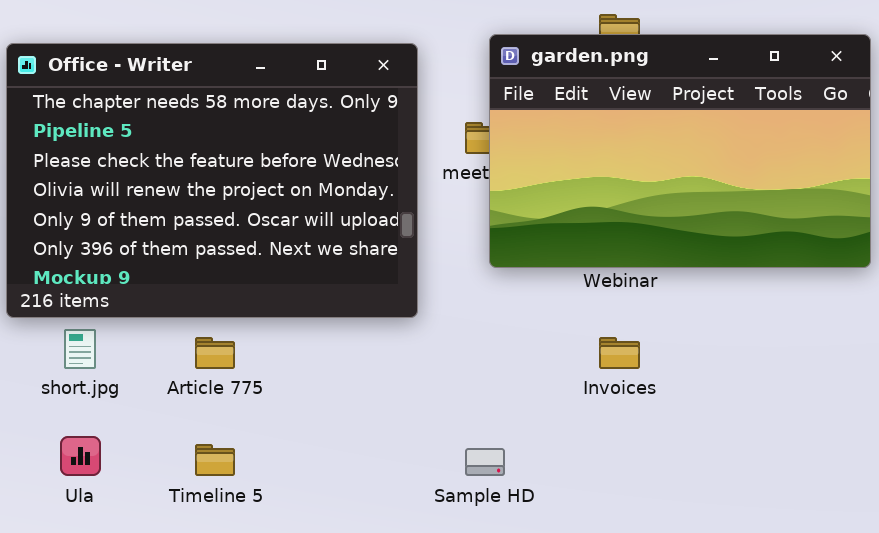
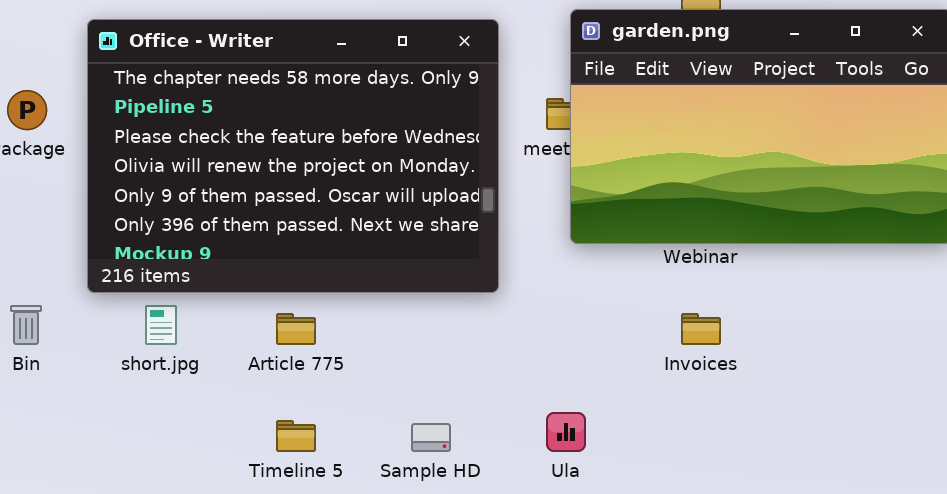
Ula: [60,436,101,476] -> [546,412,586,452], moved
Sample HD: [465,448,505,476] -> [411,423,451,452], moved

